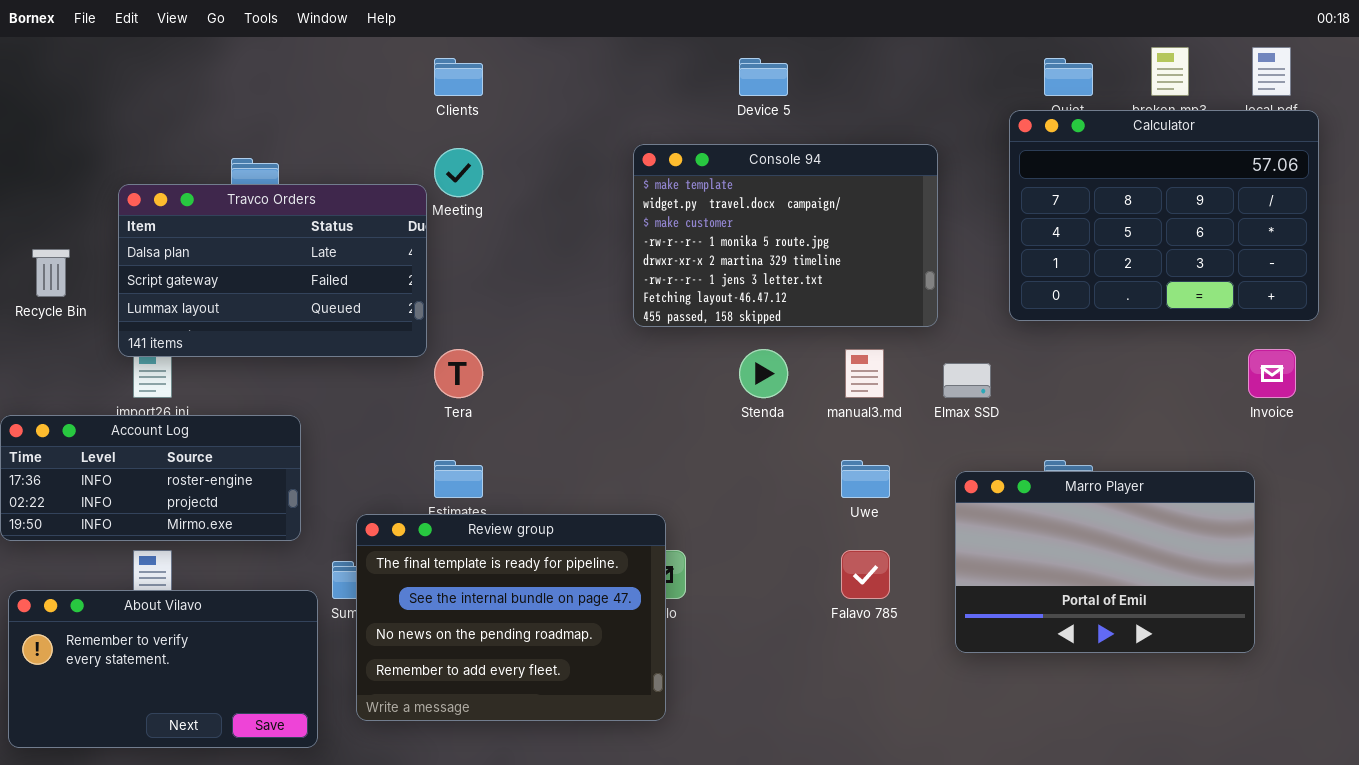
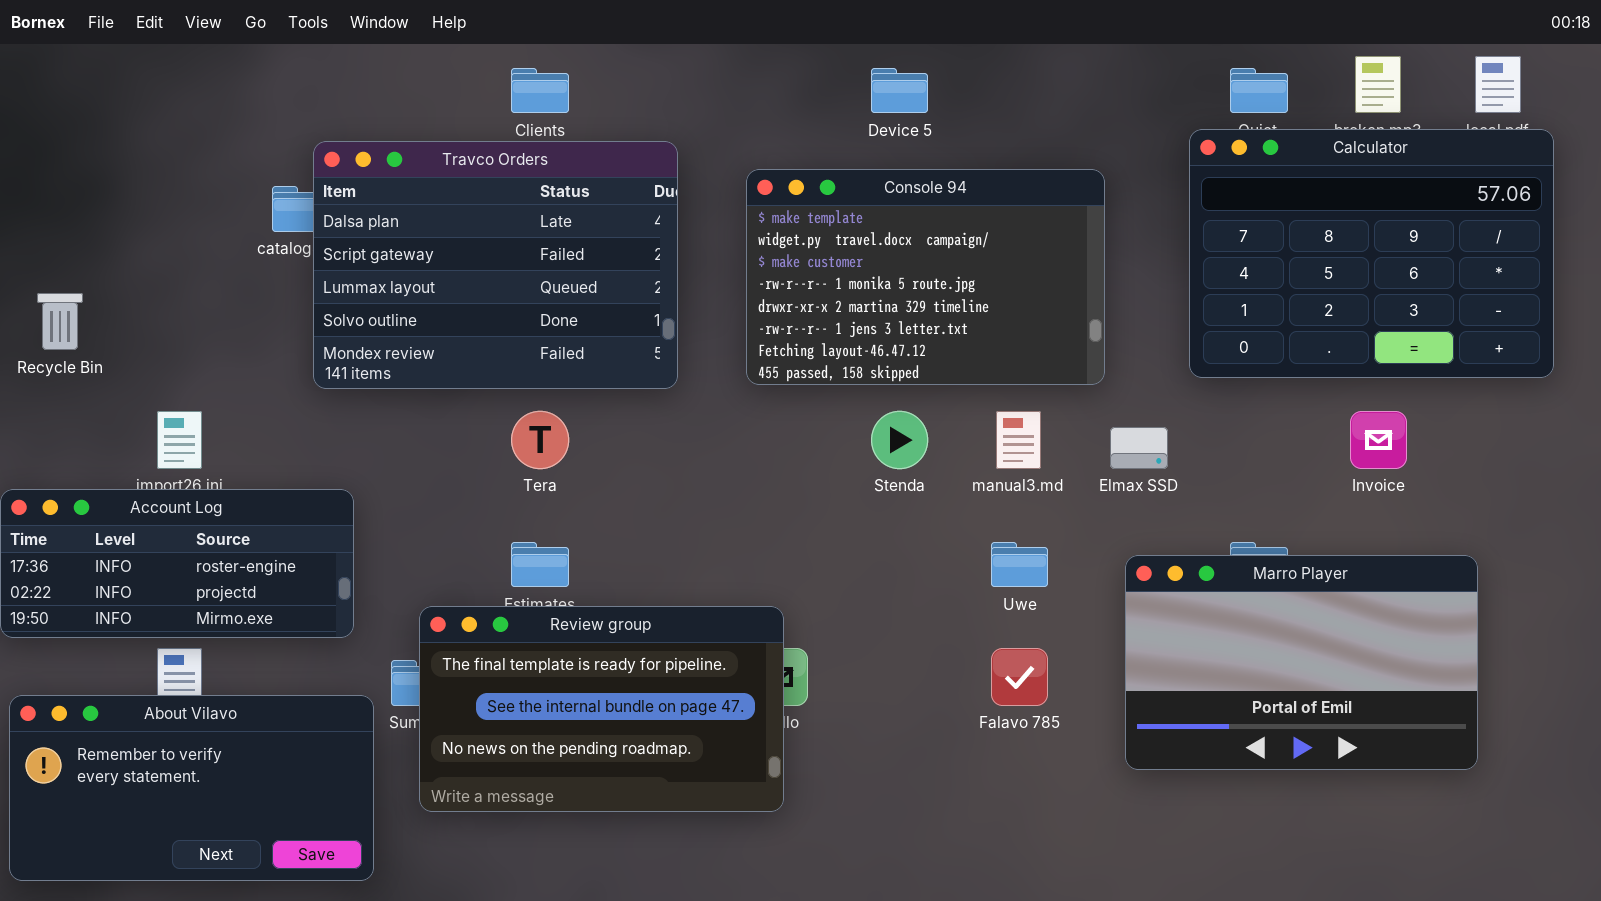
Travco Orders: [118,184,427,357] -> [313,141,678,389], moved, resized
Invoice: [1248,349,1296,398] -> [1350,411,1407,469], moved
Review group: [356,514,666,721] -> [419,606,784,812], resized

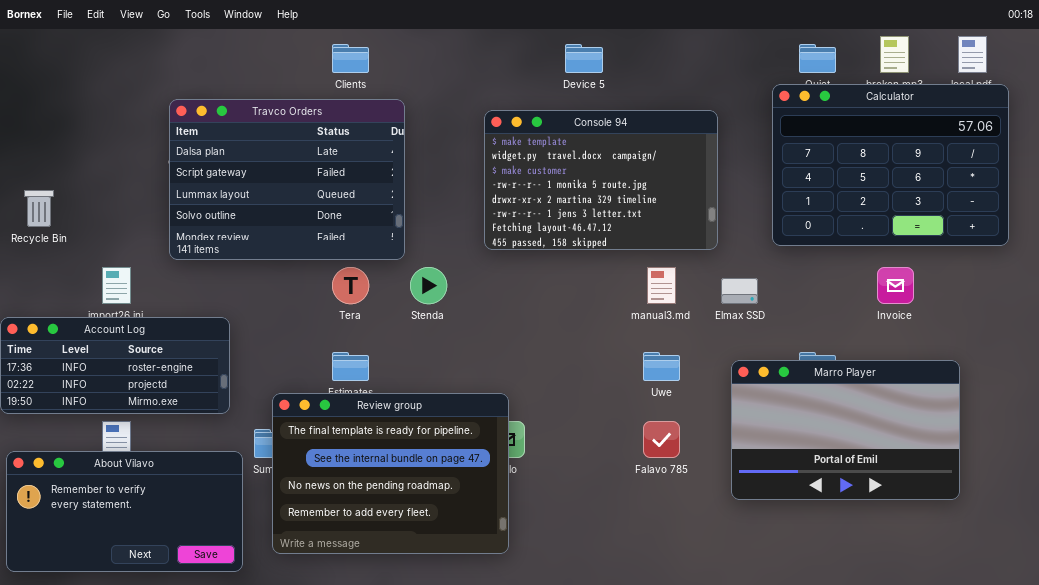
Travco Orders: [313,141,678,389] -> [169,99,405,260], moved
Stenda: [871,411,928,469] -> [410,267,447,304], moved
Review group: [419,606,784,812] -> [272,393,509,554], resized

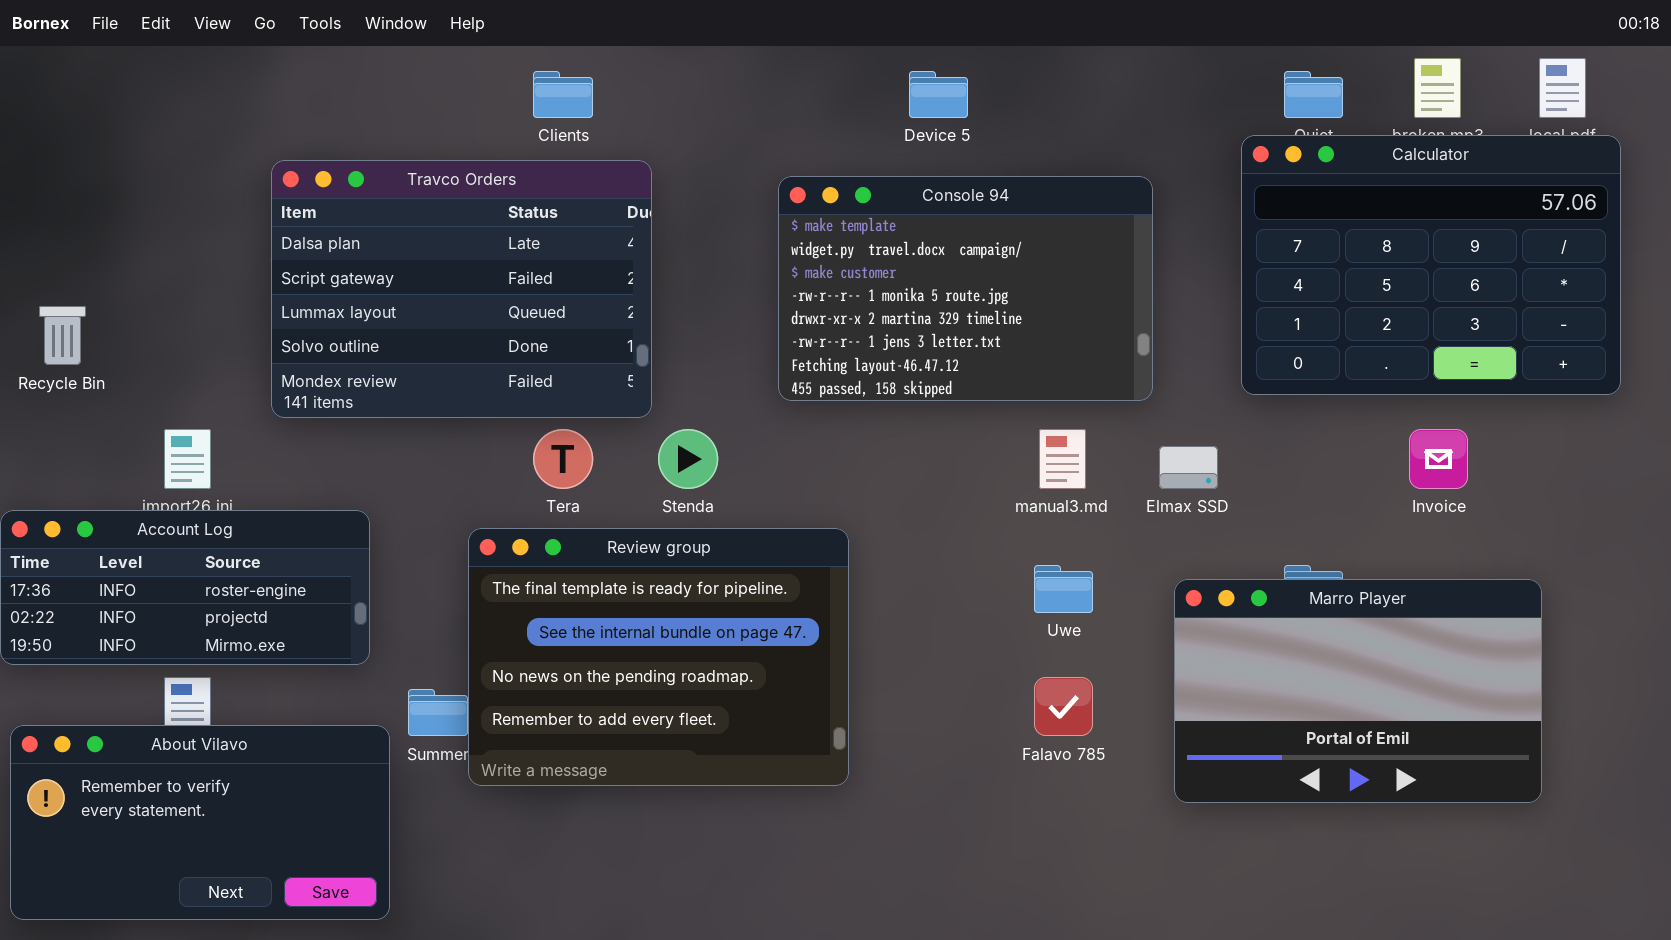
Review group: [272,393,509,554] -> [468,528,849,786], moved

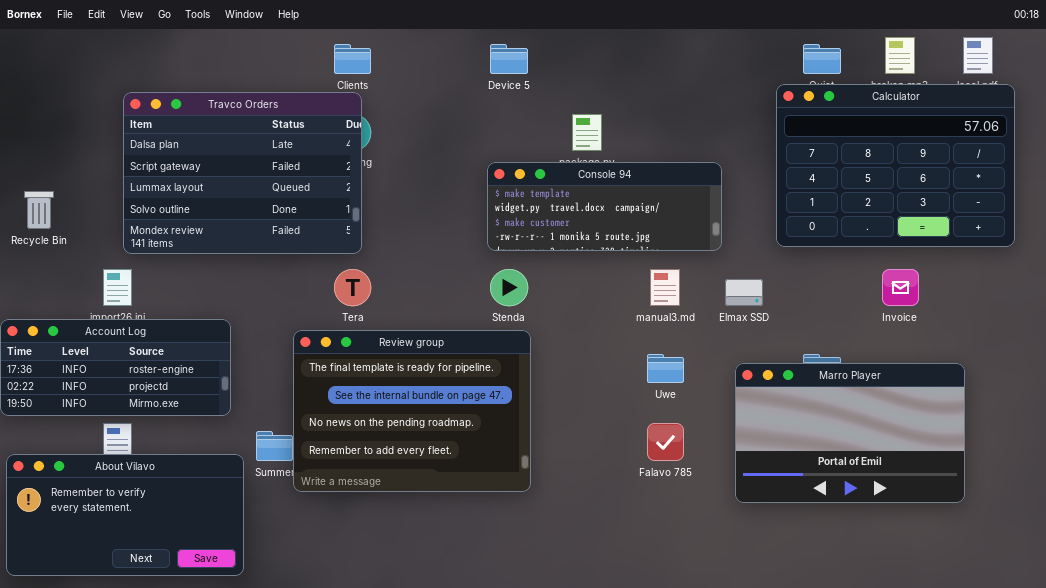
Device 5: [909,71,968,118] -> [490,44,528,74], moved
Travco Orders: [271,160,652,418] -> [123,92,362,254], moved
Console 94: [778,176,1153,401] -> [487,162,722,251], resized
Stenda: [658,429,718,489] -> [490,269,528,306], moved

